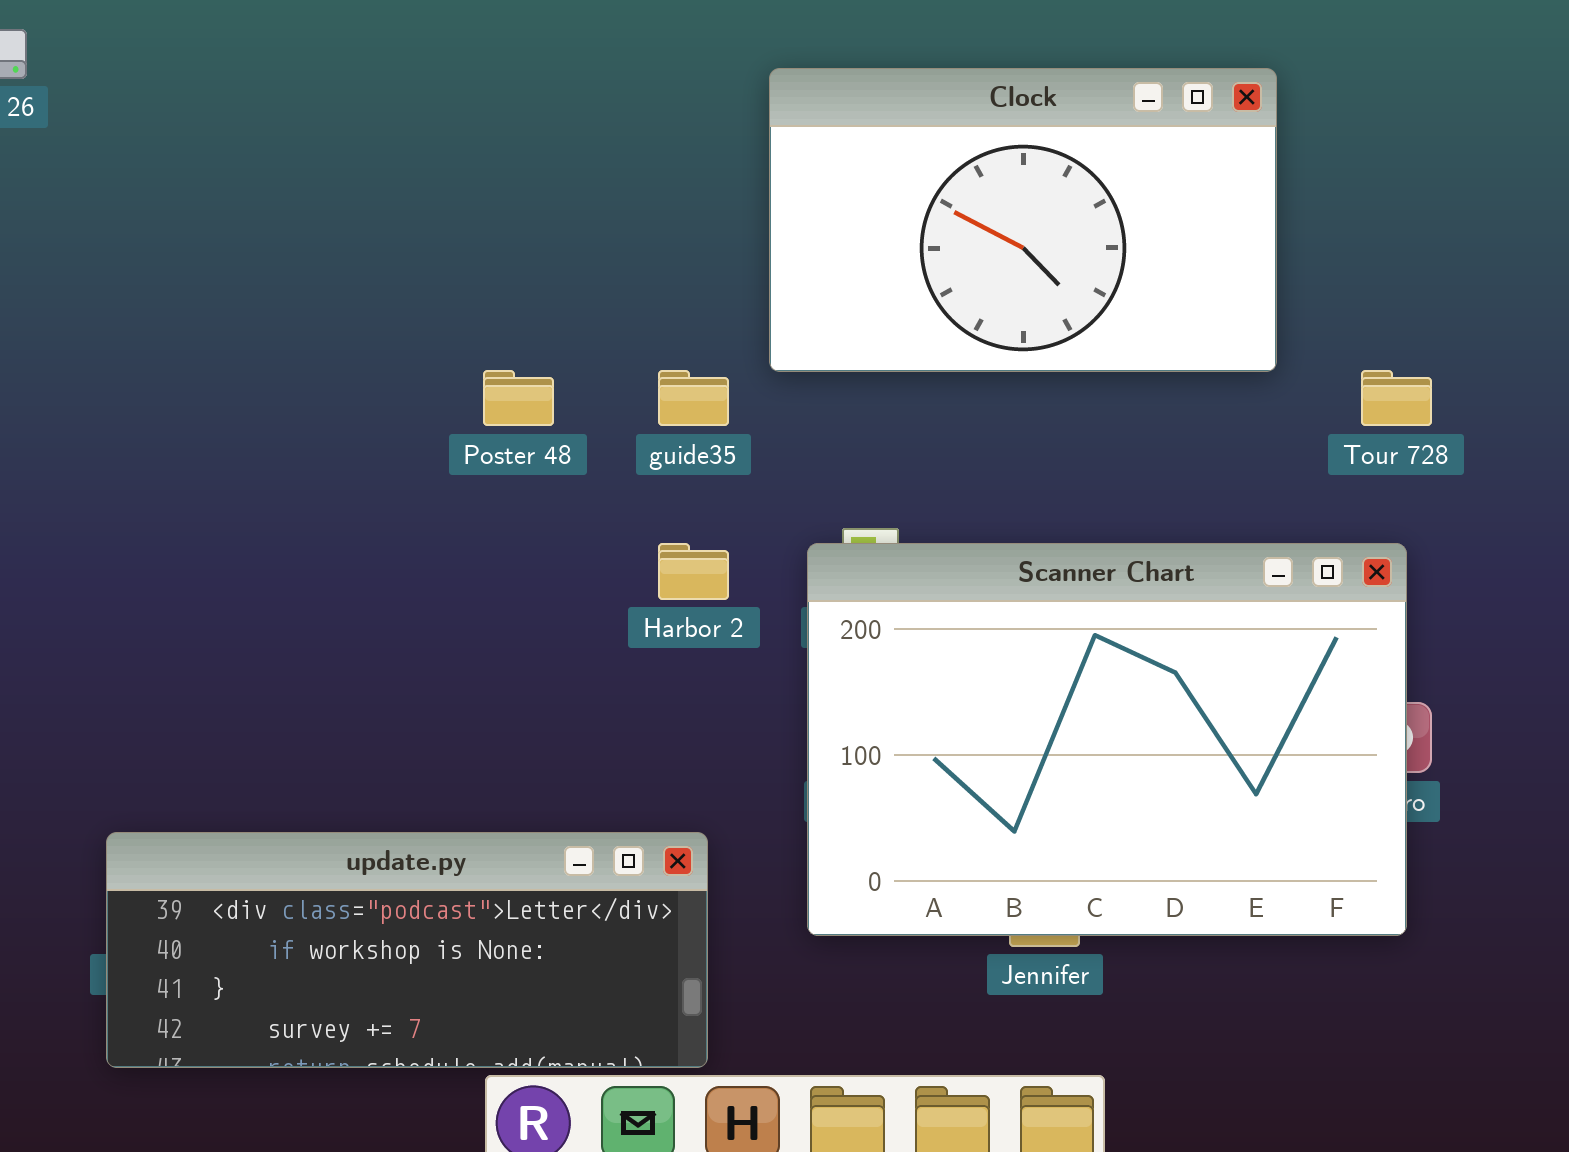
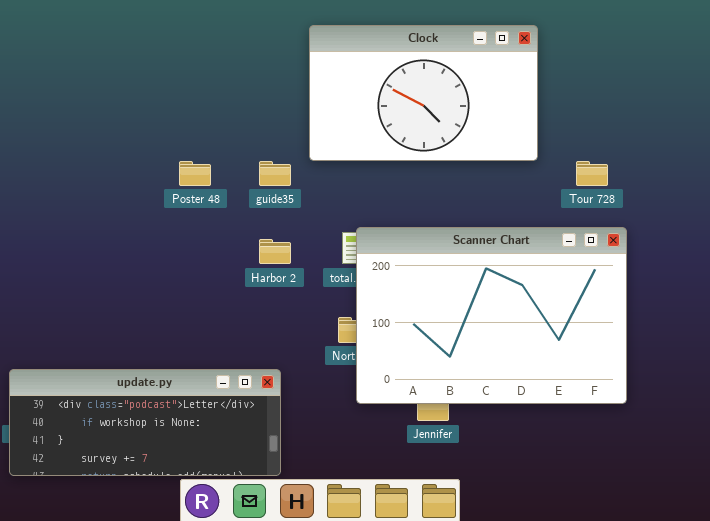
Scanner Chart: [807,543,1407,936] -> [356,227,627,404], moved

